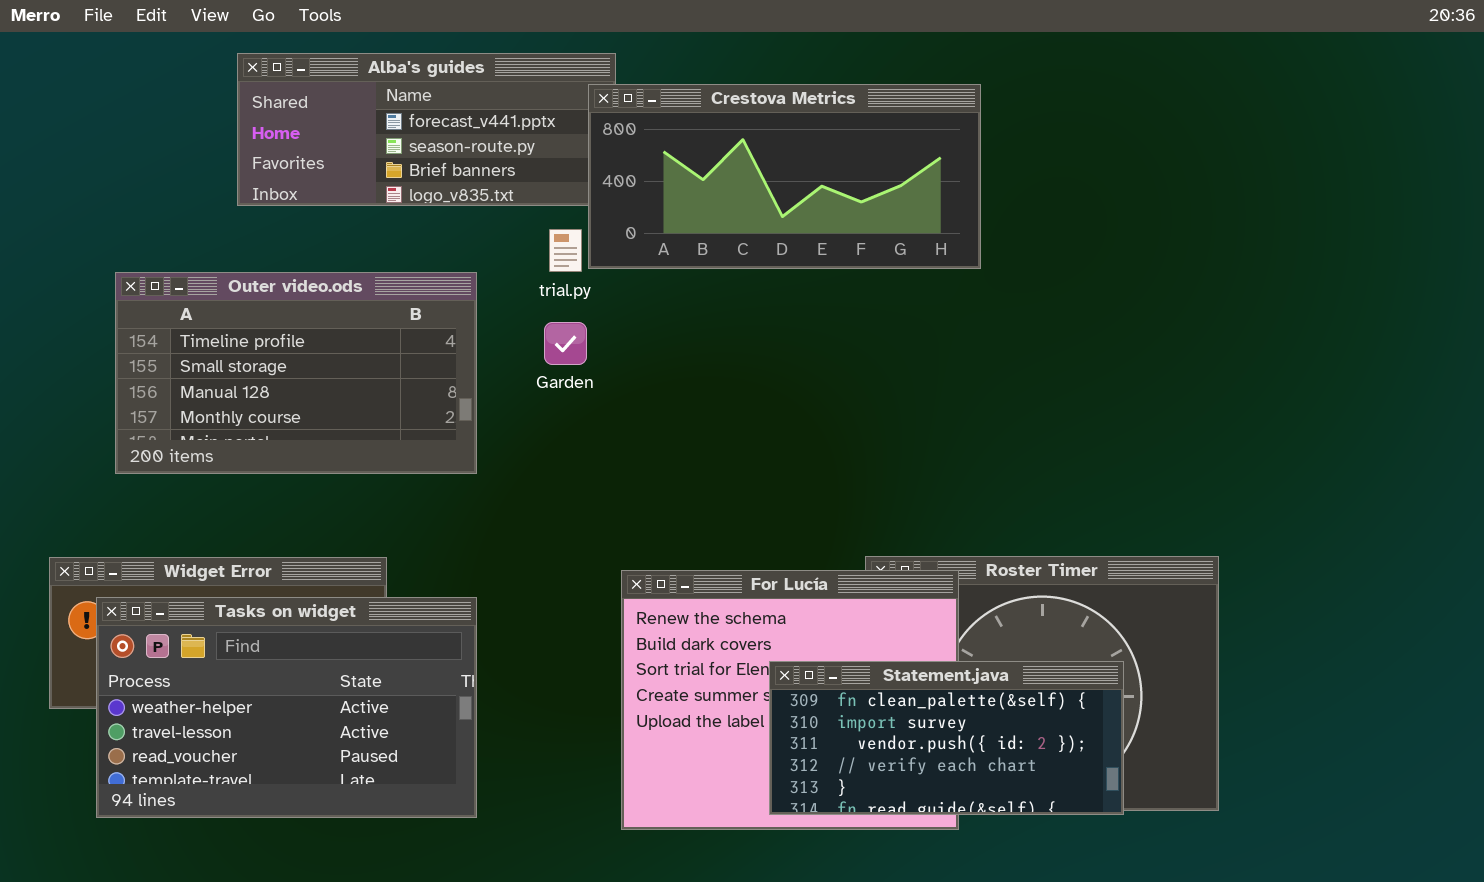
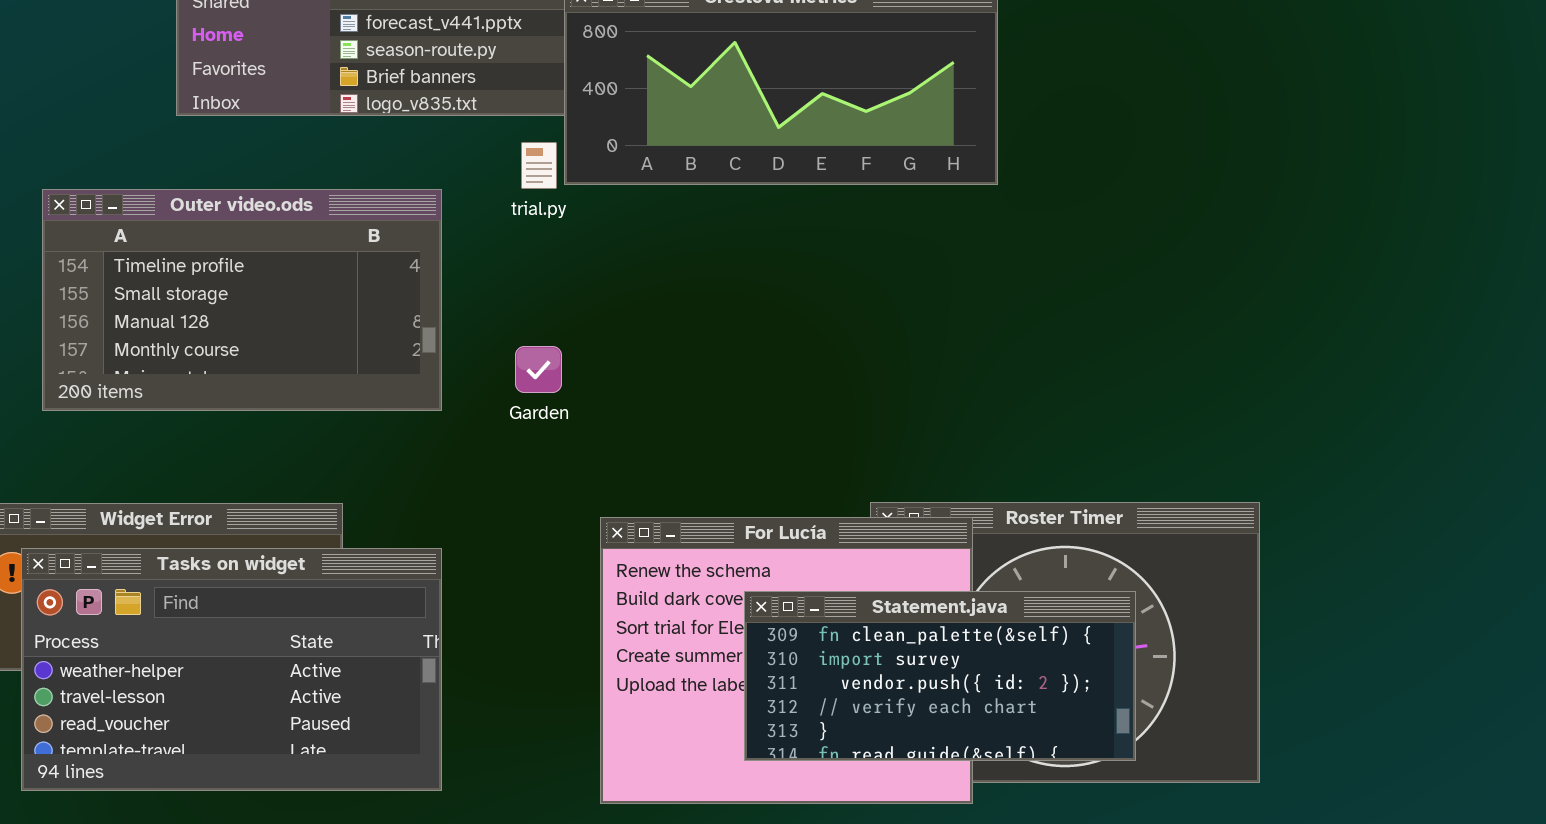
Garden: [544,322,587,365] -> [515,346,562,393], moved
Statement.java: [769,661,1124,815] -> [744,591,1136,761], moved

